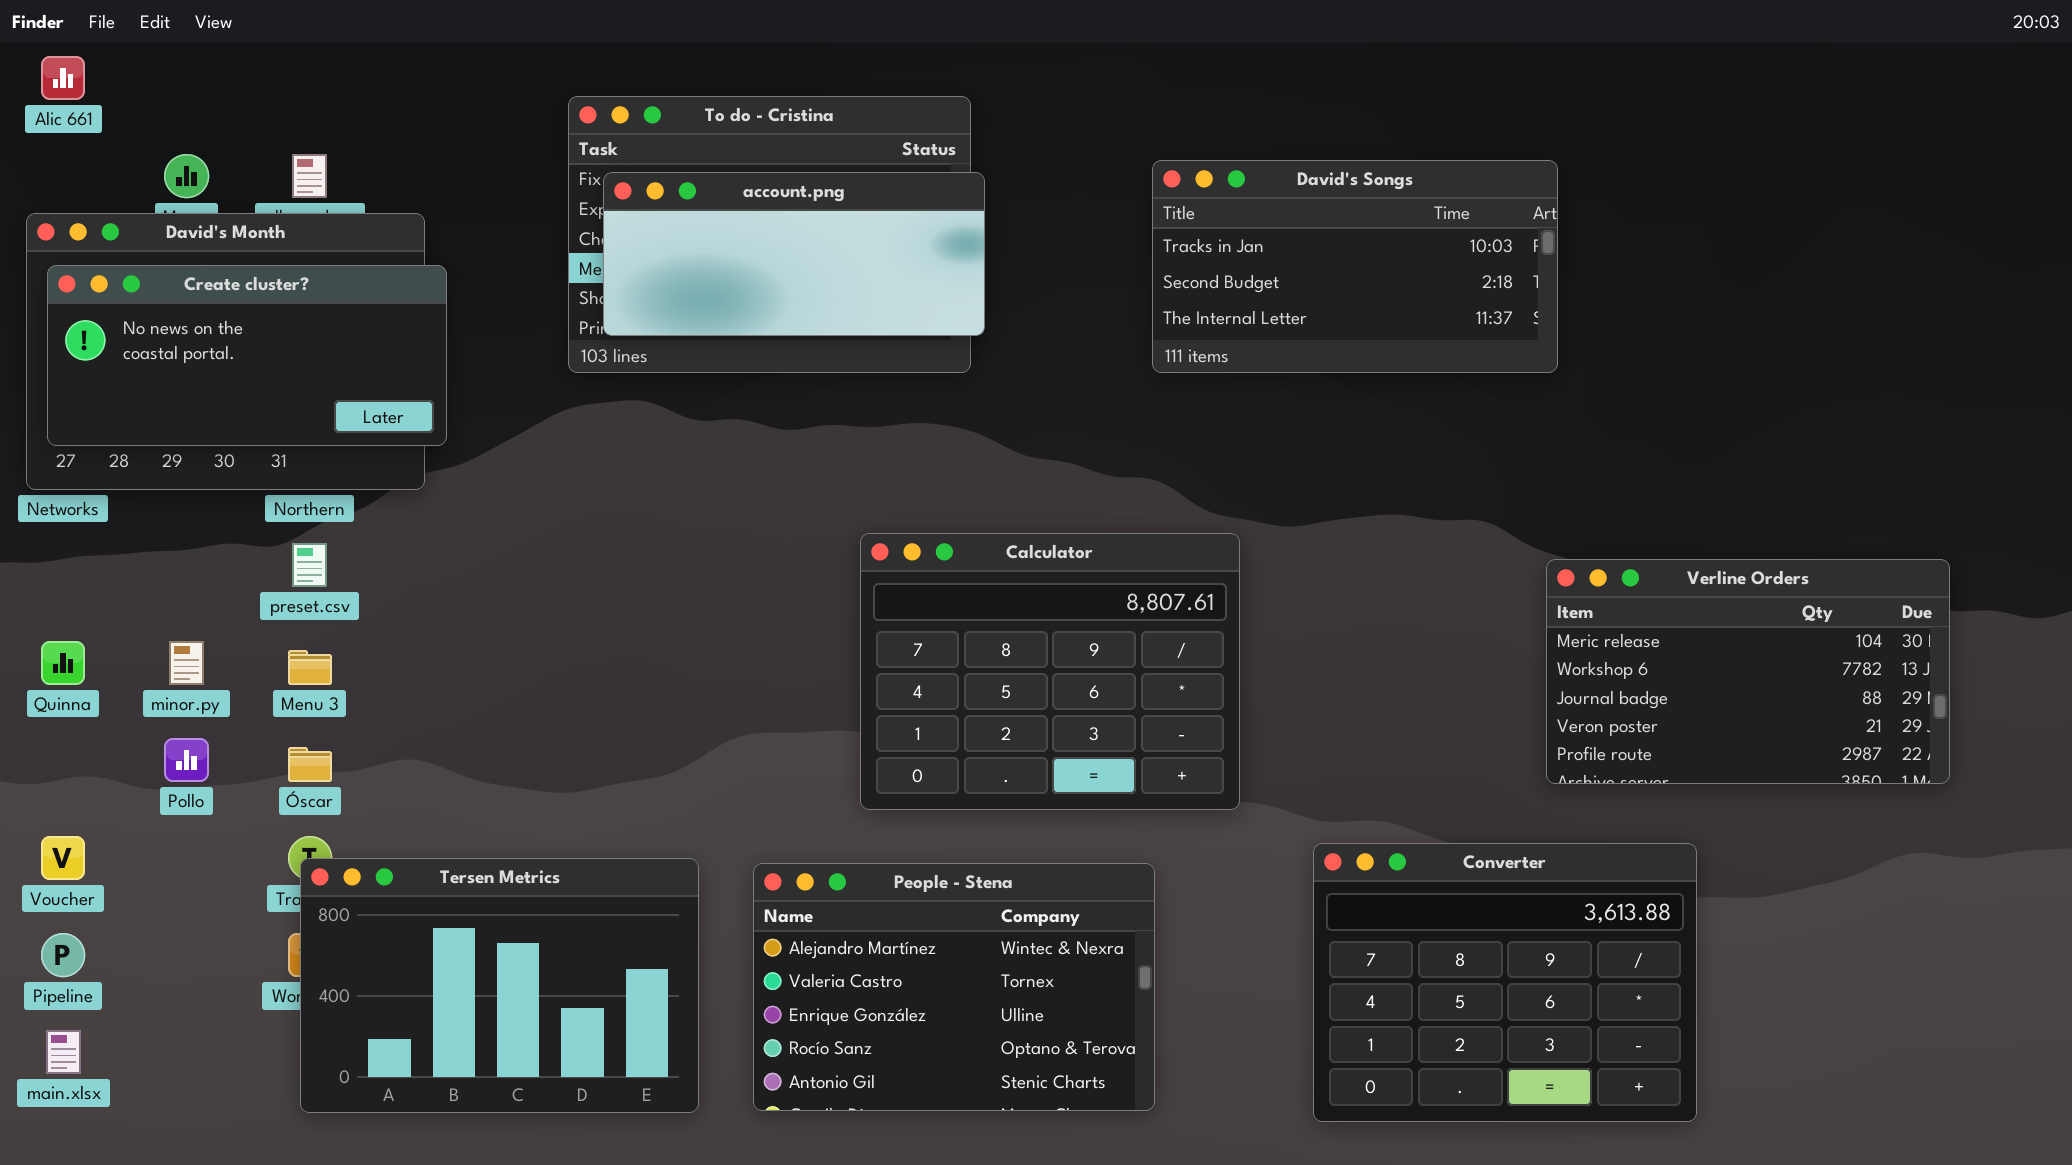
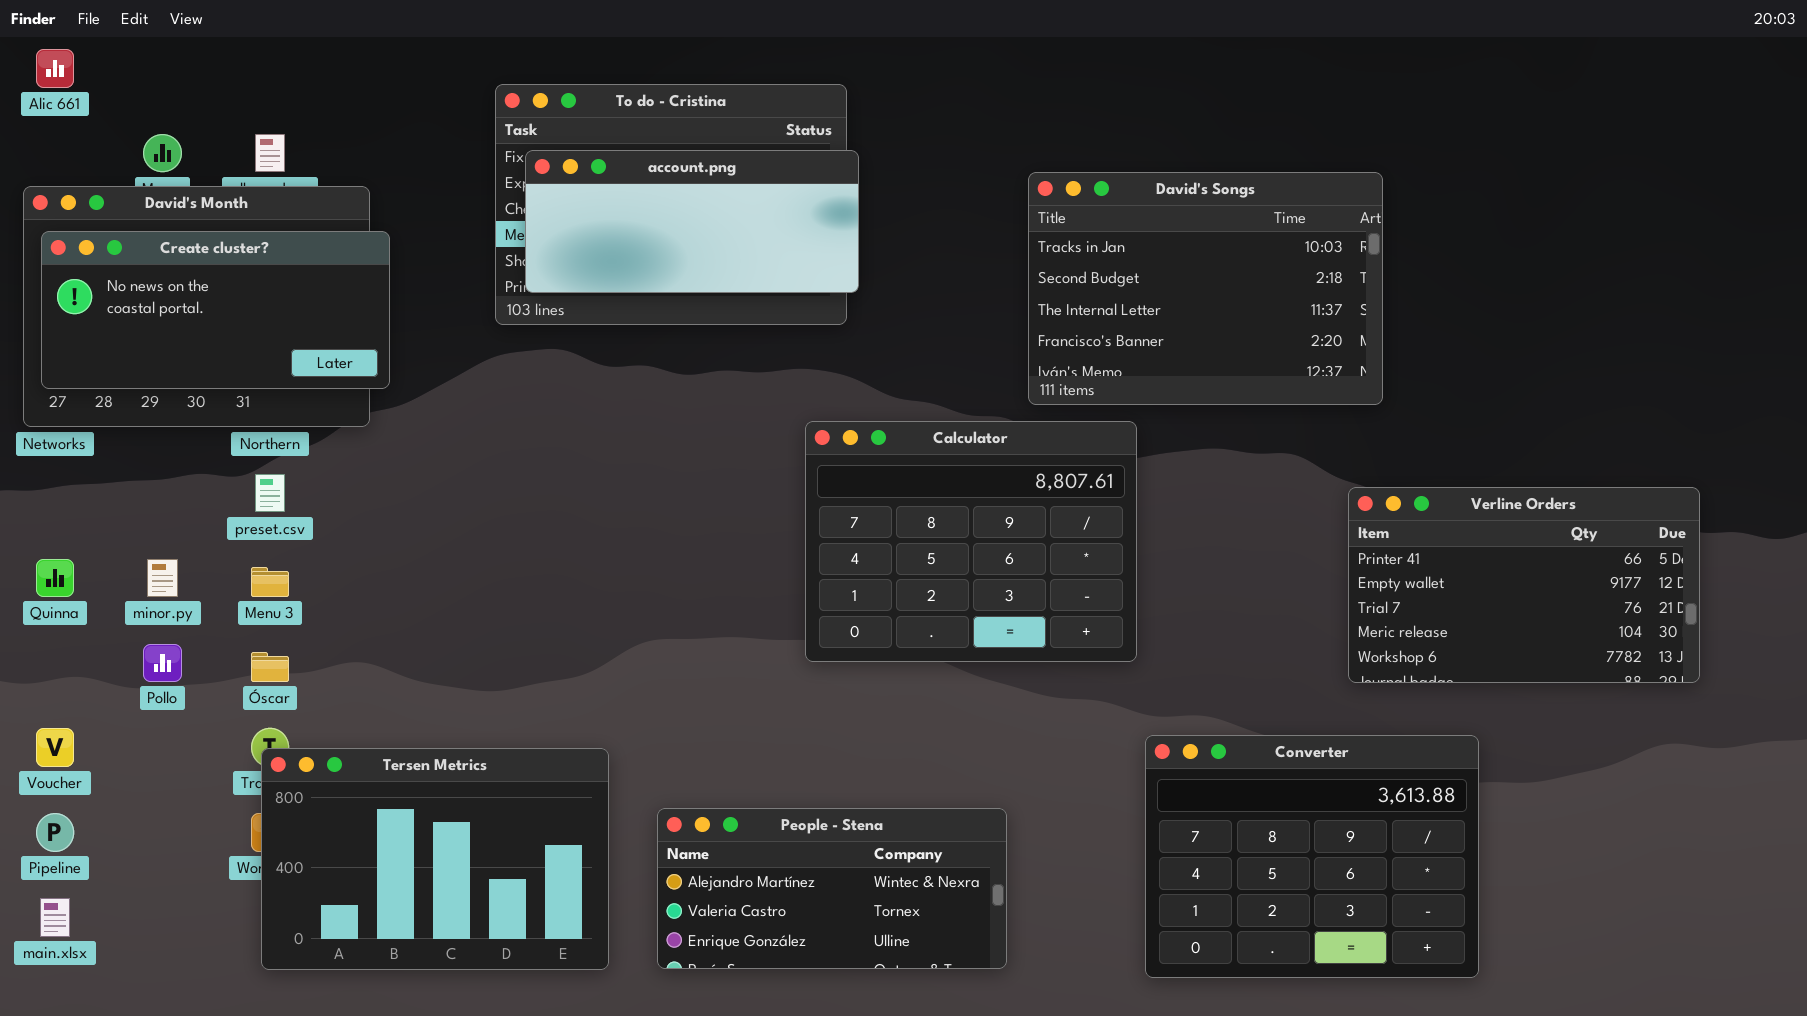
David's Songs: [1152,160,1558,373] -> [1028,172,1383,405], moved, resized
Calculator: [860,533,1240,810] -> [805,421,1137,662], moved
Verline Orders: [1546,559,1950,784] -> [1348,487,1700,683], scrolled up 3 rows
People - Stena: [753,863,1155,1111] -> [657,808,1007,969], resized

